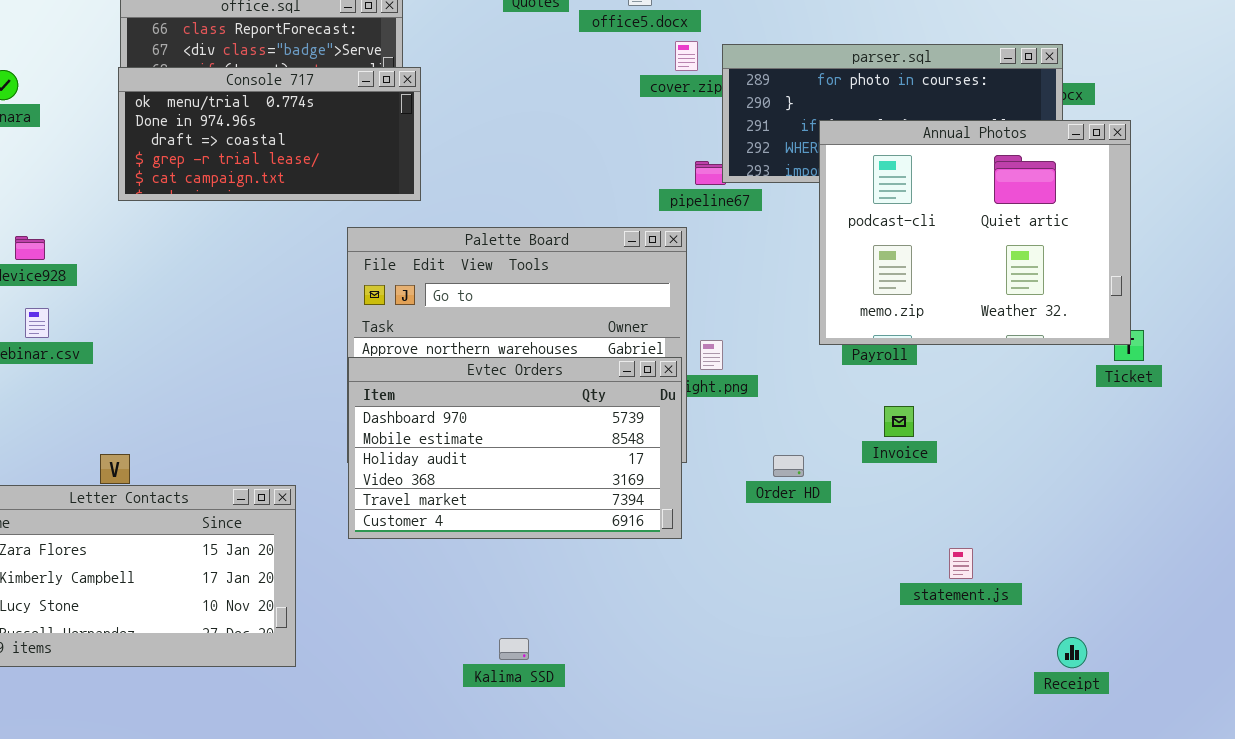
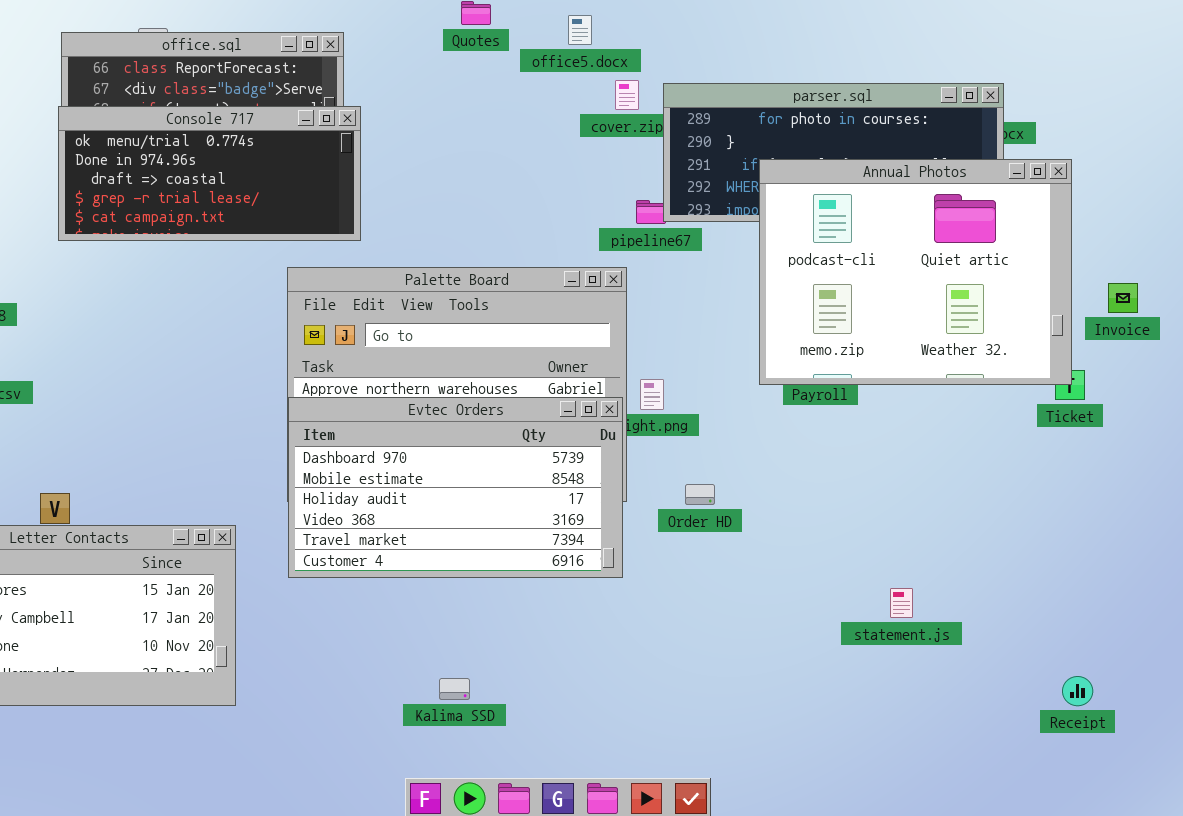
Invoice: [884,406,914,437] -> [1108,283,1138,313], moved
Order HD: [773,455,804,477] -> [685,484,715,505], moved
Receipt: [1057,637,1087,668] -> [1062,676,1093,706], moved

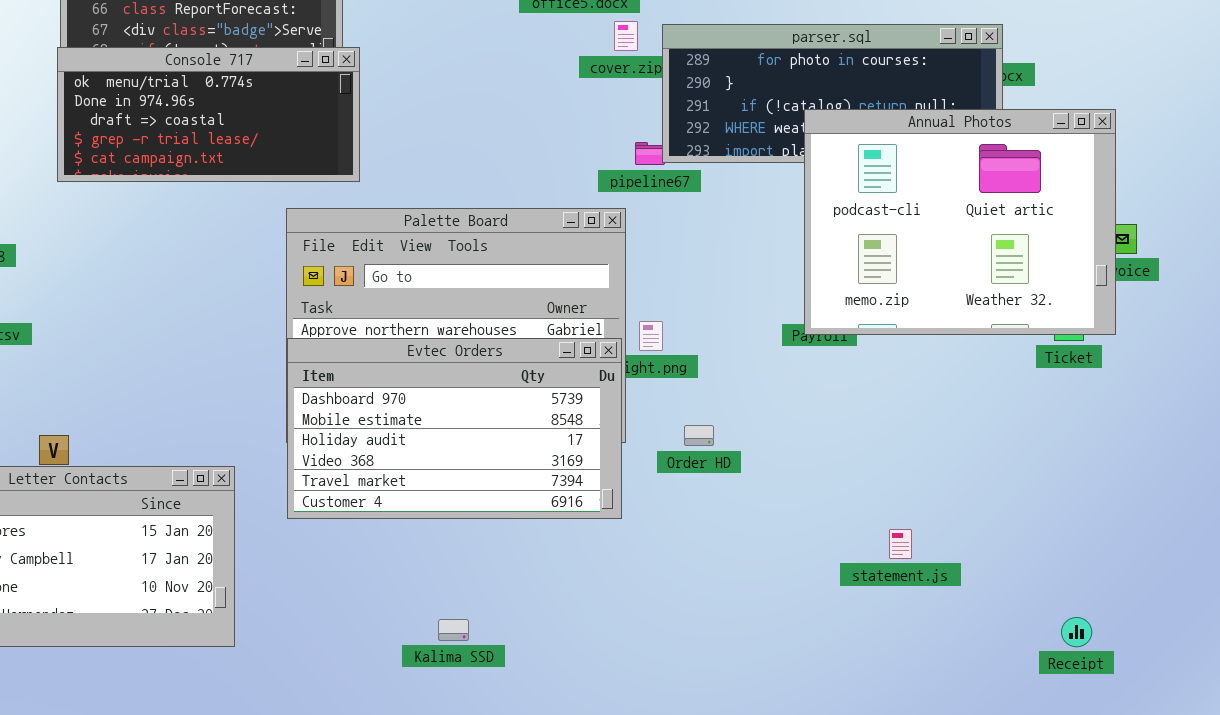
Annual Photos: [759,159,1072,385] -> [804,109,1116,335], moved

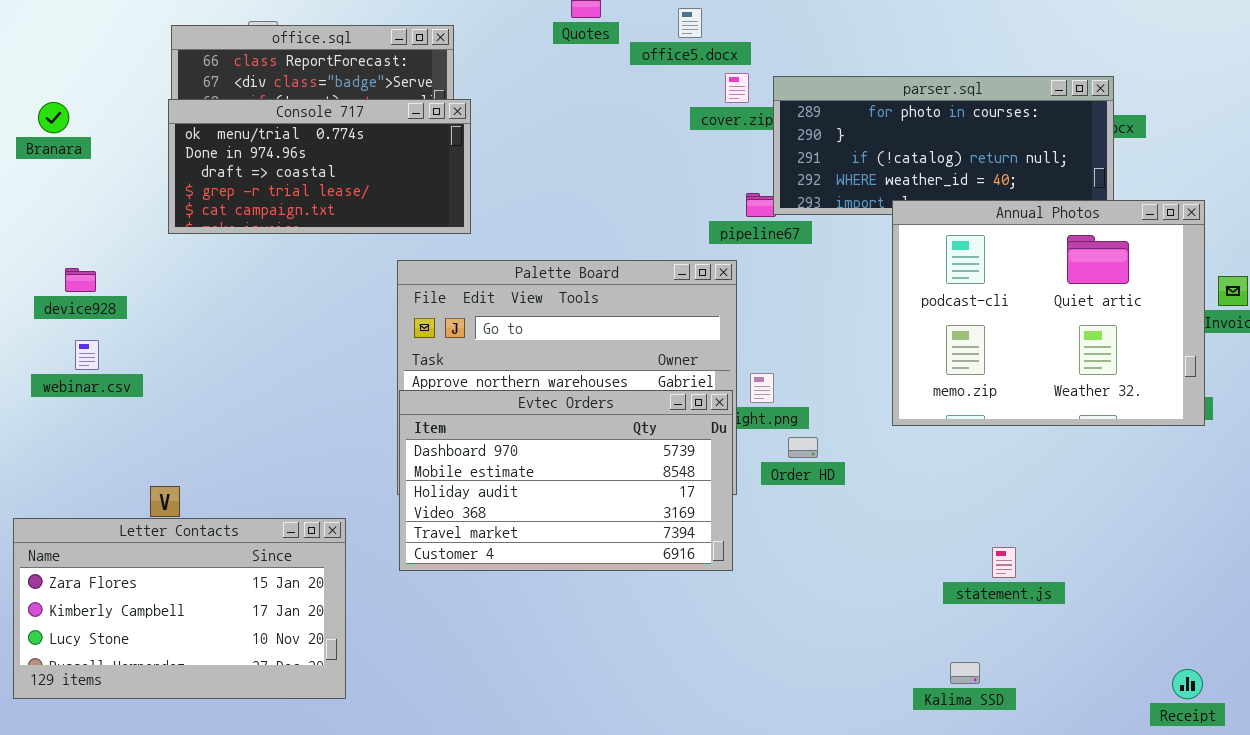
Annual Photos: [804,109,1116,335] -> [892,200,1205,426], moved
Order HD: [684,425,714,446] -> [788,437,818,458], moved
statement.js: [889,529,912,559] -> [992,547,1016,578], moved
Kalima SSD: [438,619,469,641] -> [950,662,980,684], moved

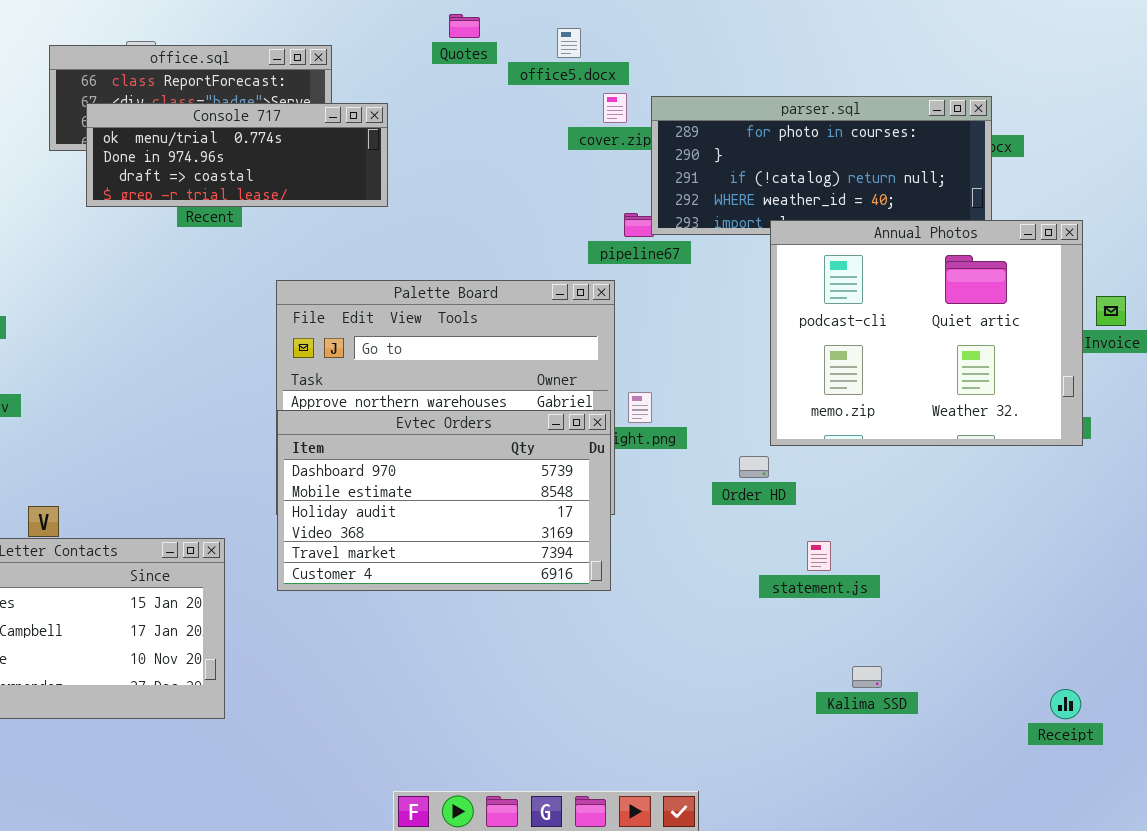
Console 717: [168,99,471,234] -> [86,103,388,207], moved, resized
Order HD: [788,437,818,458] -> [739,456,769,478], moved
statement.js: [992,547,1016,578] -> [807,541,831,571], moved
Kalima SSD: [950,662,980,684] -> [852,666,882,688], moved

